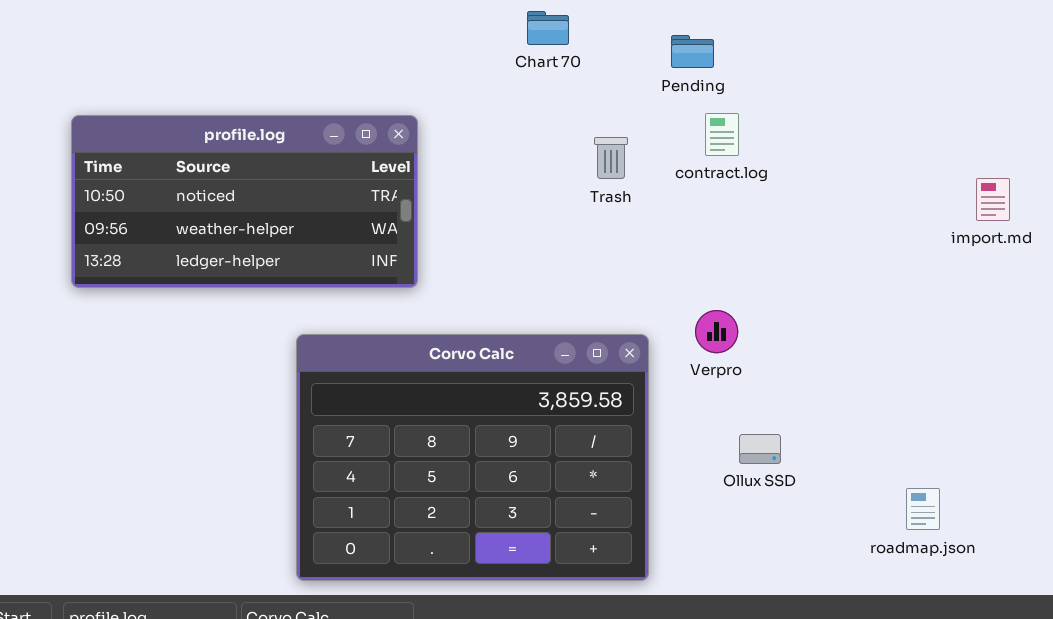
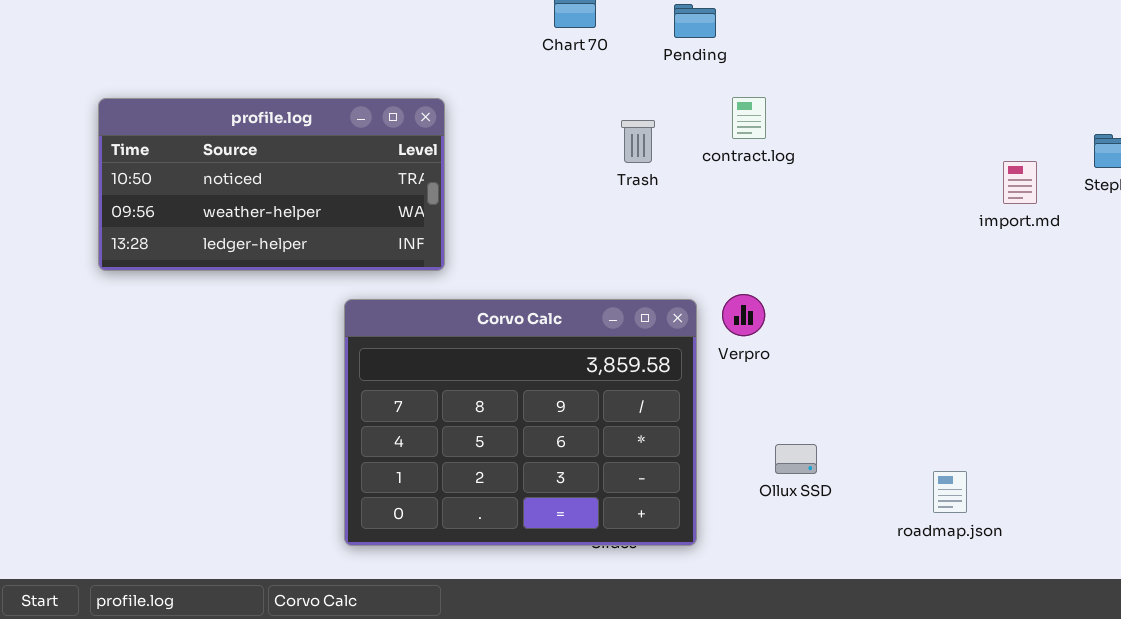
Pending: [671,35,714,68] -> [674,4,716,38], moved
Corvo Calc: [296,334,649,581] -> [344,299,697,546], moved
Ollux SSD: [739,434,781,464] -> [775,444,817,474], moved

